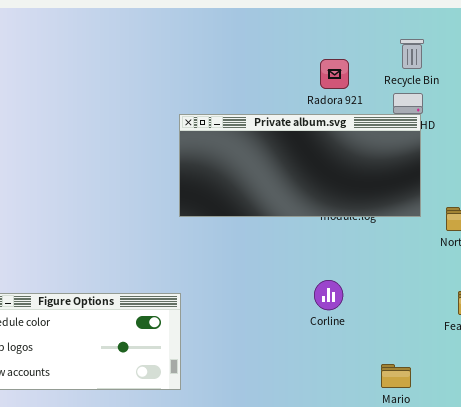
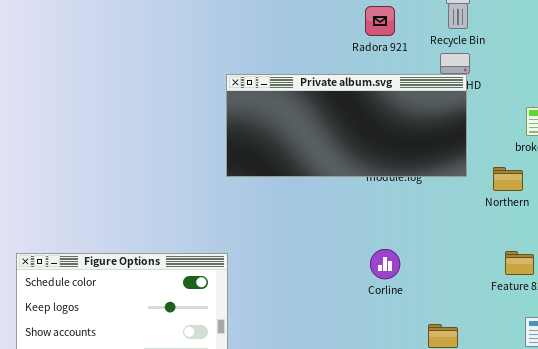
Radora 921: [320,59,349,89] -> [365,6,395,36], moved
Corline: [314,280,343,310] -> [370,249,400,279], moved

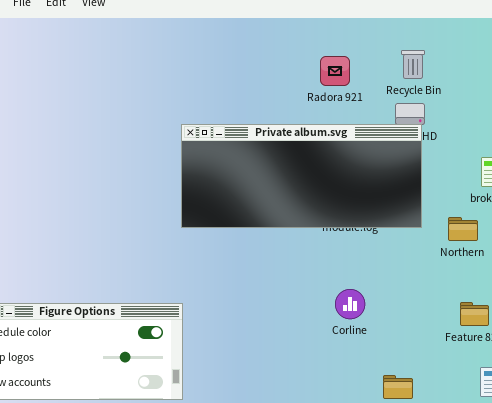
Corline: [370,249,400,279] -> [335,289,365,319], moved

